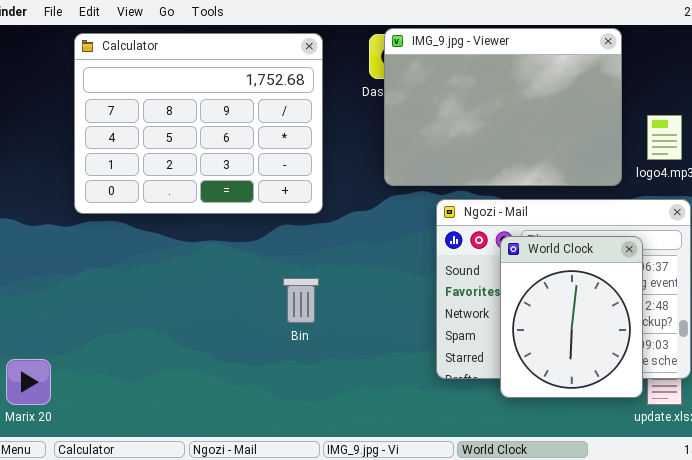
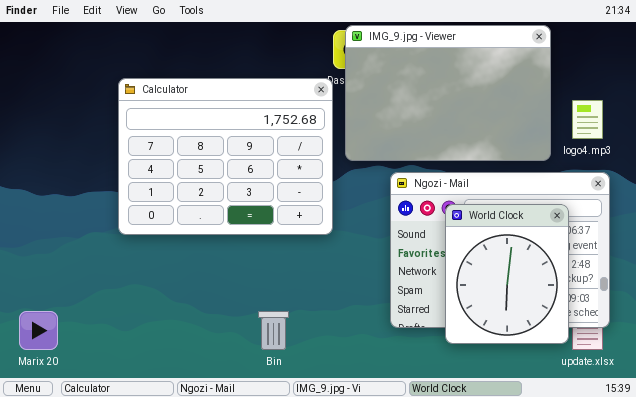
Calculator: [74,33,323,214] -> [118,78,333,235], moved
Bin: [283,278,319,323] -> [258,311,289,350], moved

